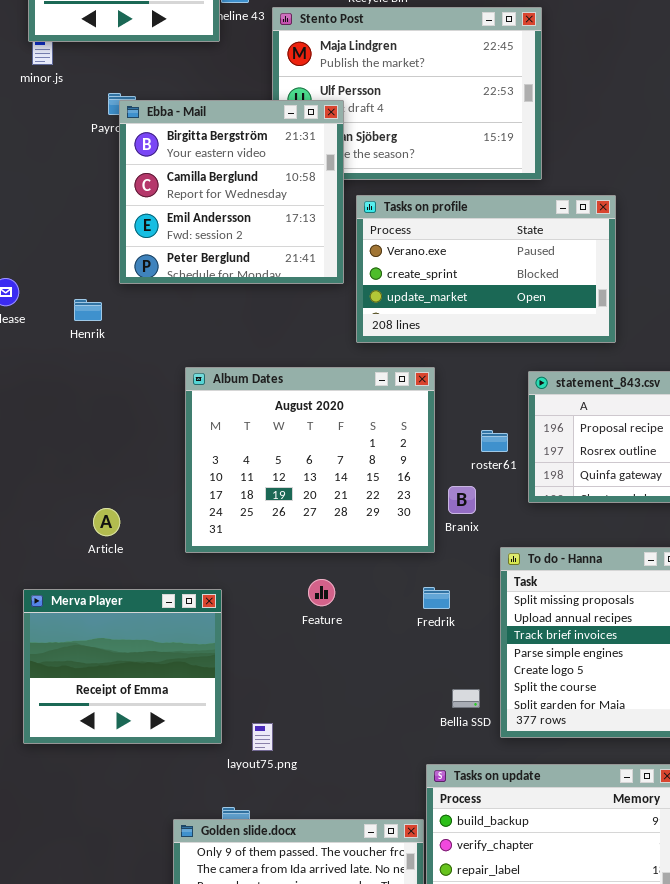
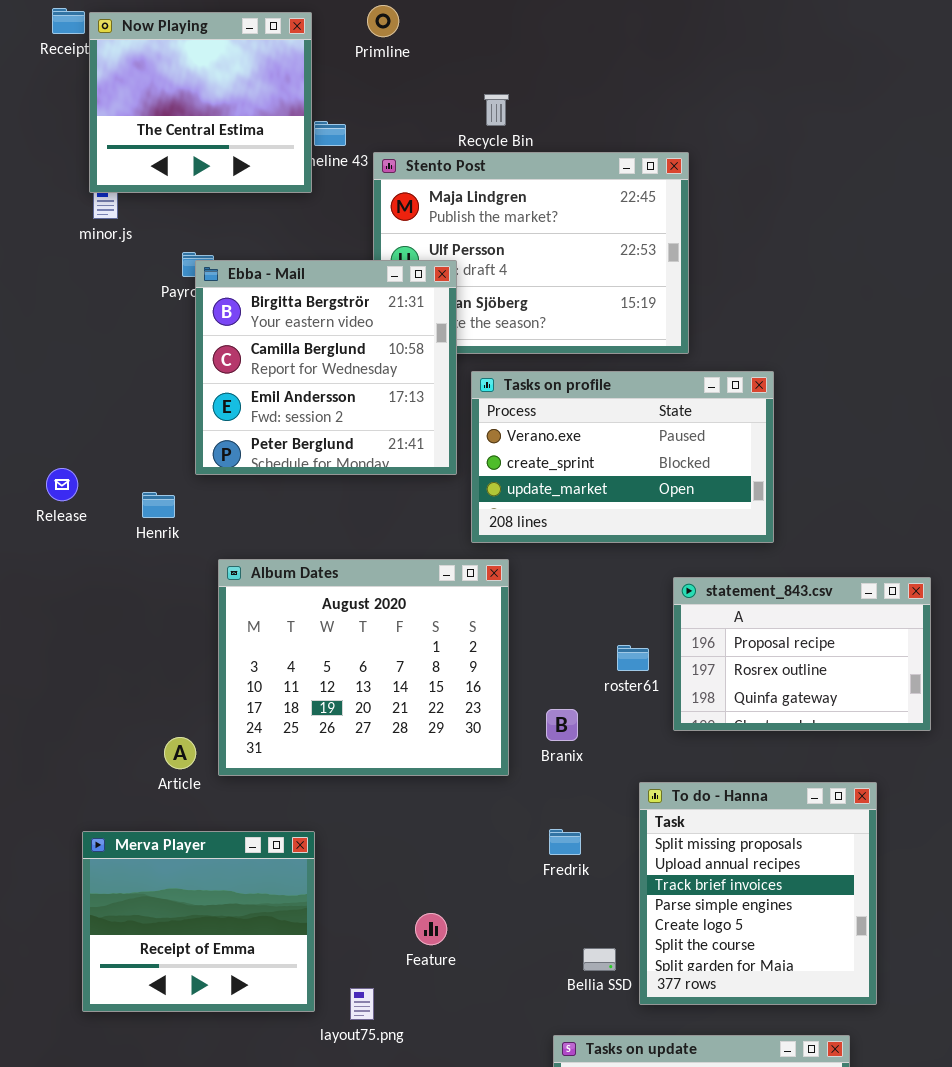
Album Dates: [185,367,435,553] -> [218,559,509,776], moved
Branix: [448,486,476,514] -> [546,709,578,741], moved
Feature: [308,579,335,606] -> [415,913,447,945], moved

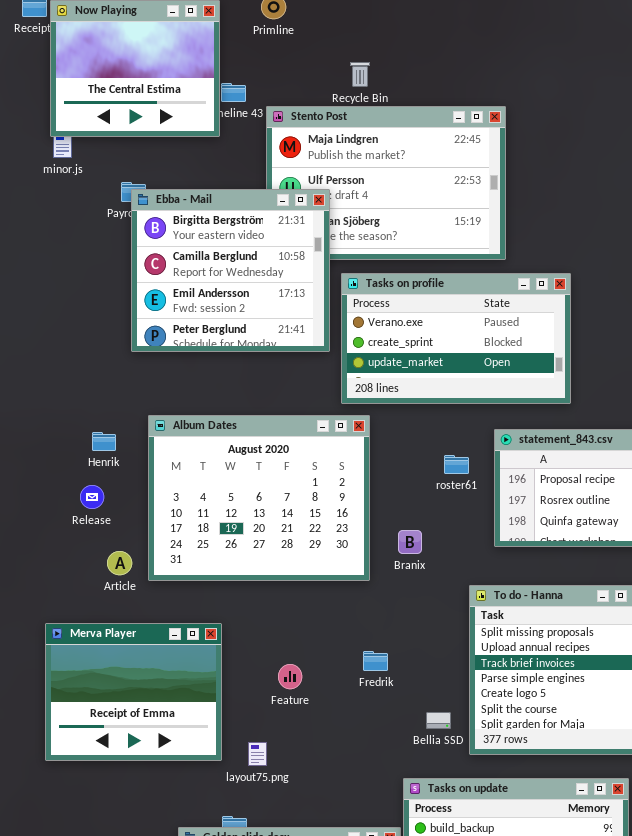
Release: [46,468,78,501] -> [80,485,104,509], moved
Henrik: [142,492,175,518] -> [92,432,116,451], moved
roster61: [617,645,649,671] -> [444,455,469,474], moved
Fredrik: [549,829,581,855] -> [363,651,388,671], moved
Feature: [415,913,447,945] -> [278,664,302,689], moved

